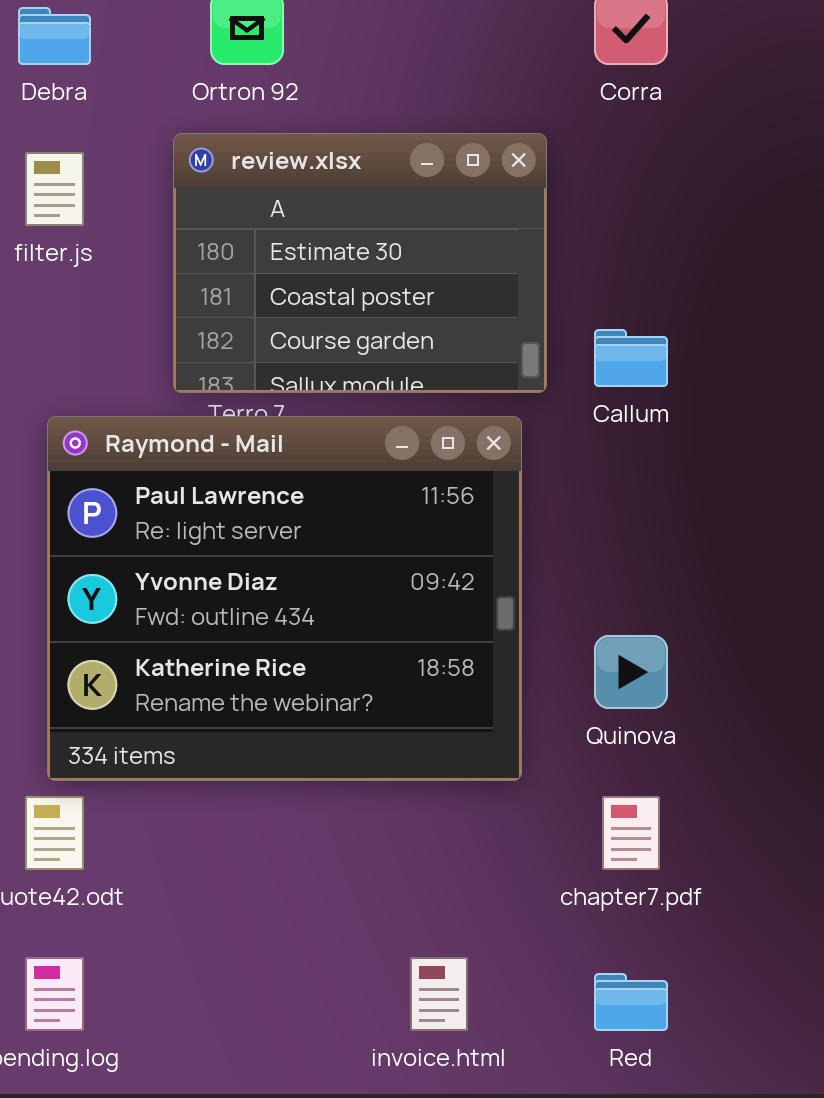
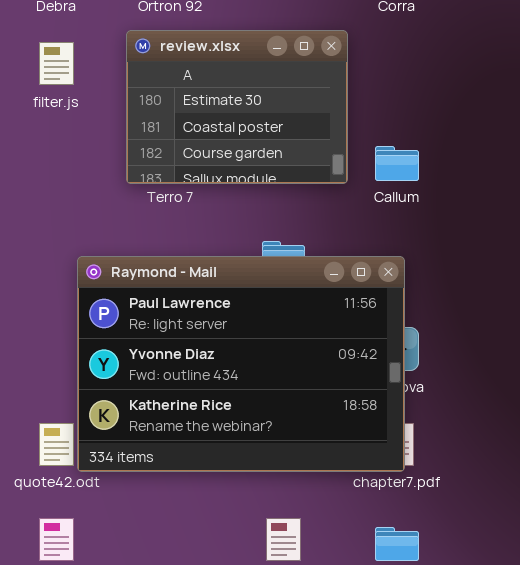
Raymond - Mail: [47,416,522,781] -> [77,256,405,472], moved, resized

